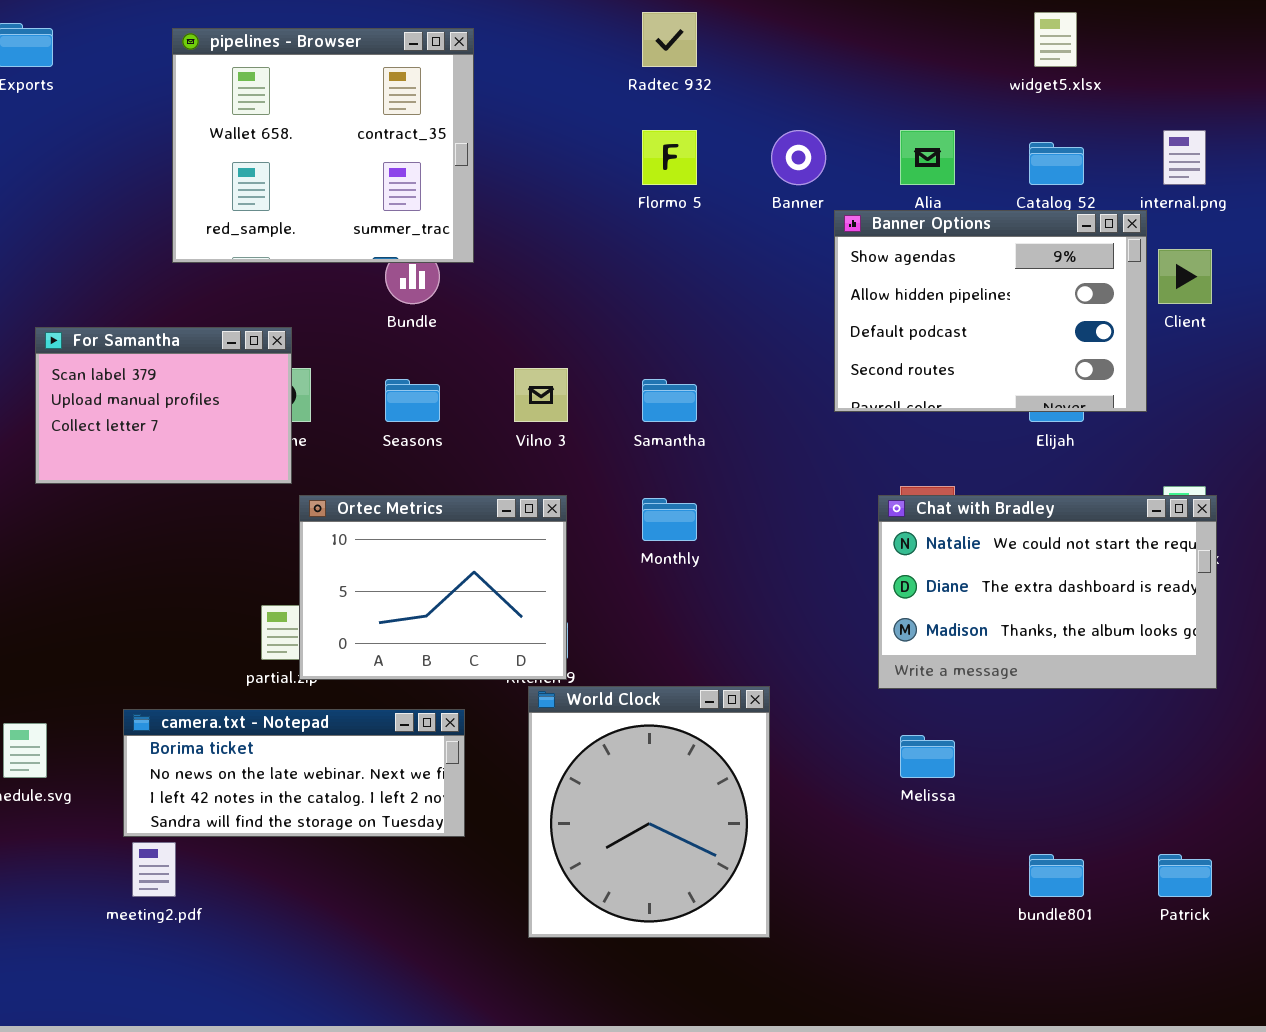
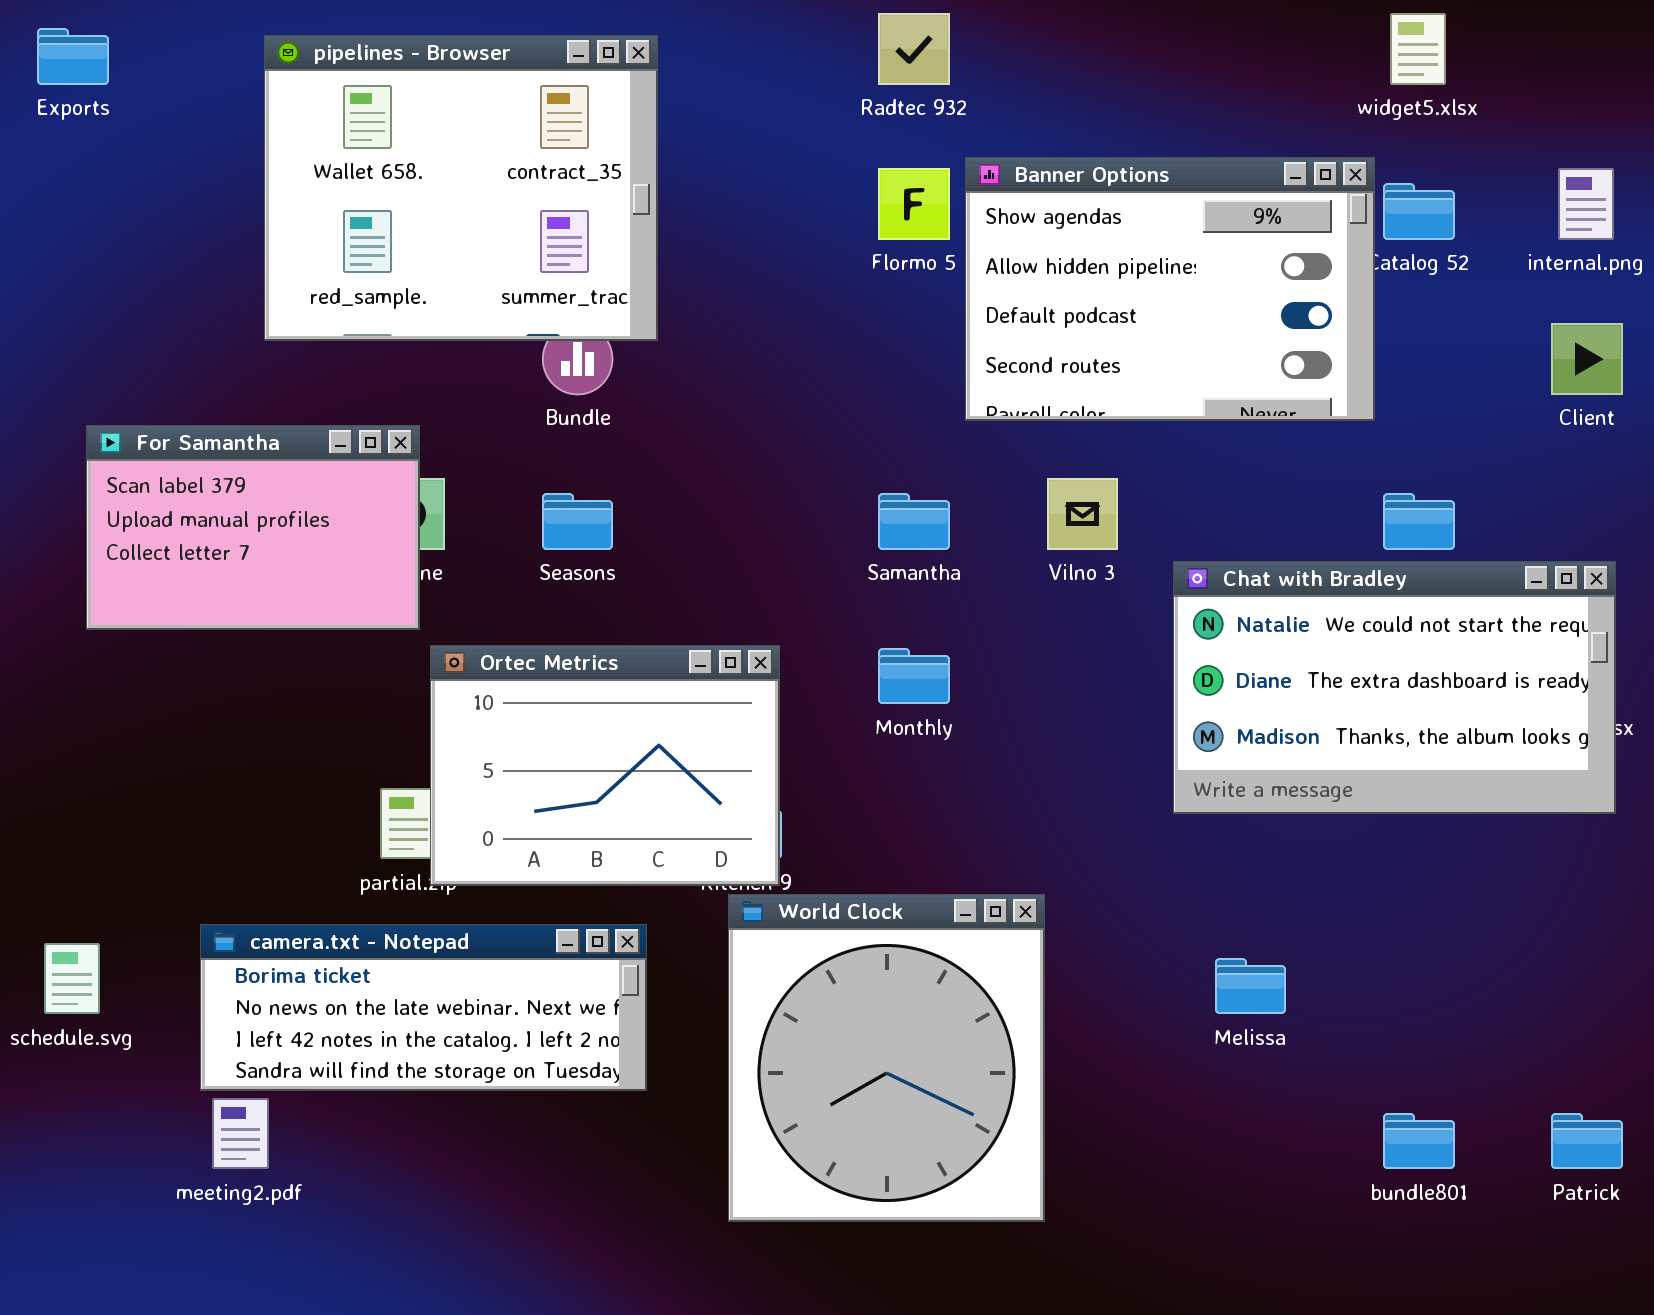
Banner Options: [834,210,1147,412] -> [965,157,1375,421], moved
Vilno 3: [514,368,568,422] -> [1047,478,1118,550], moved
Chat with Bradley: [878,495,1217,689] -> [1173,561,1616,814], moved

